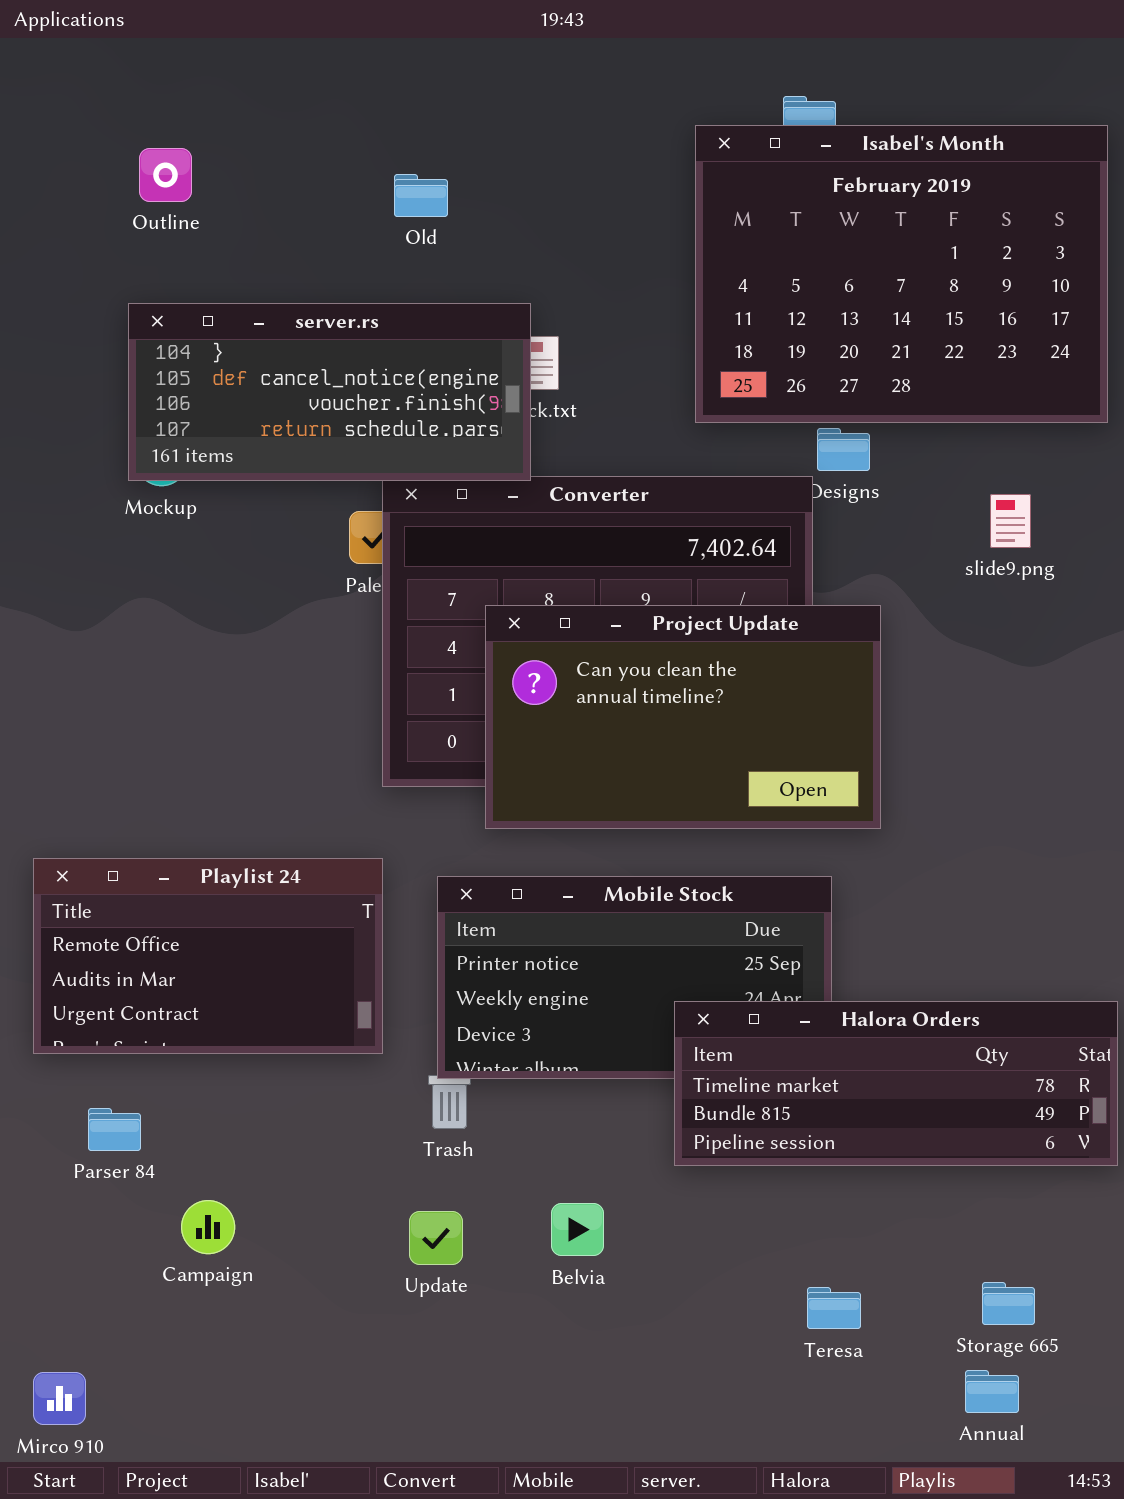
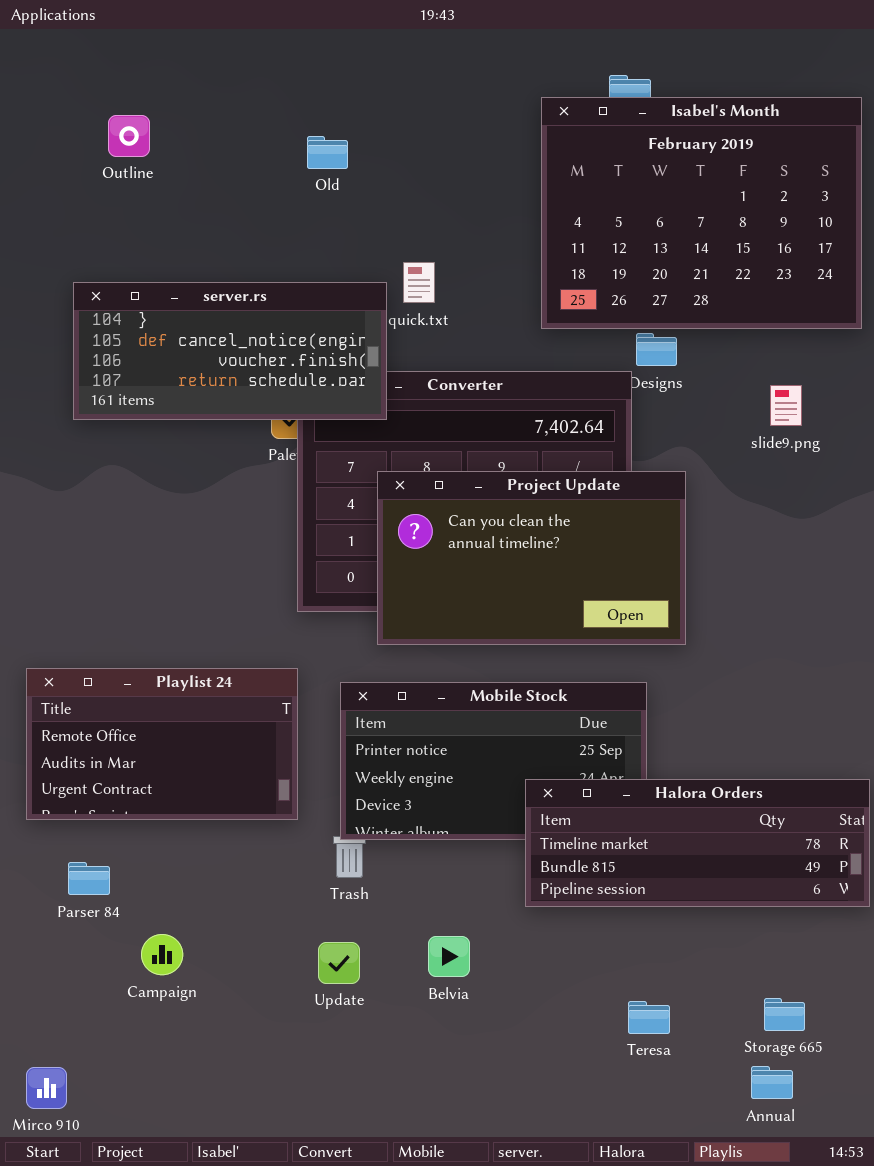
server.rs: [128,303,531,481] -> [73,282,387,420], moved

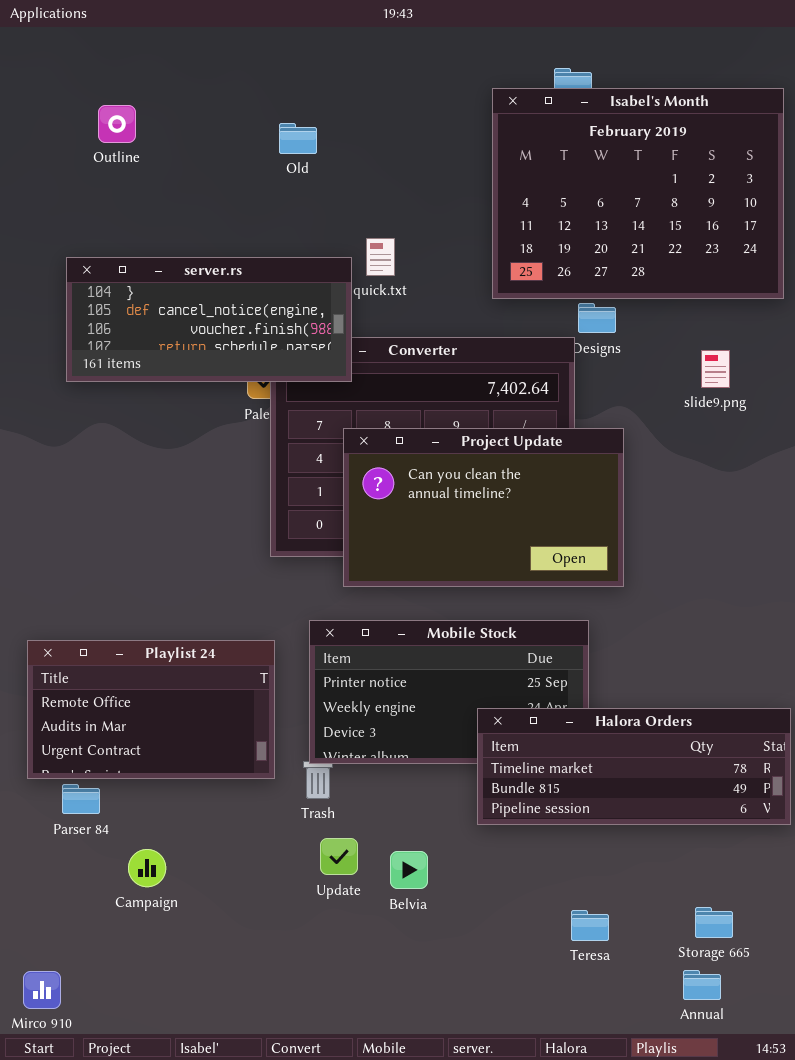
Playlist 24: [26,668,298,820] -> [27,640,275,779], moved
Update: [318,942,360,984] -> [320,838,358,875], moved

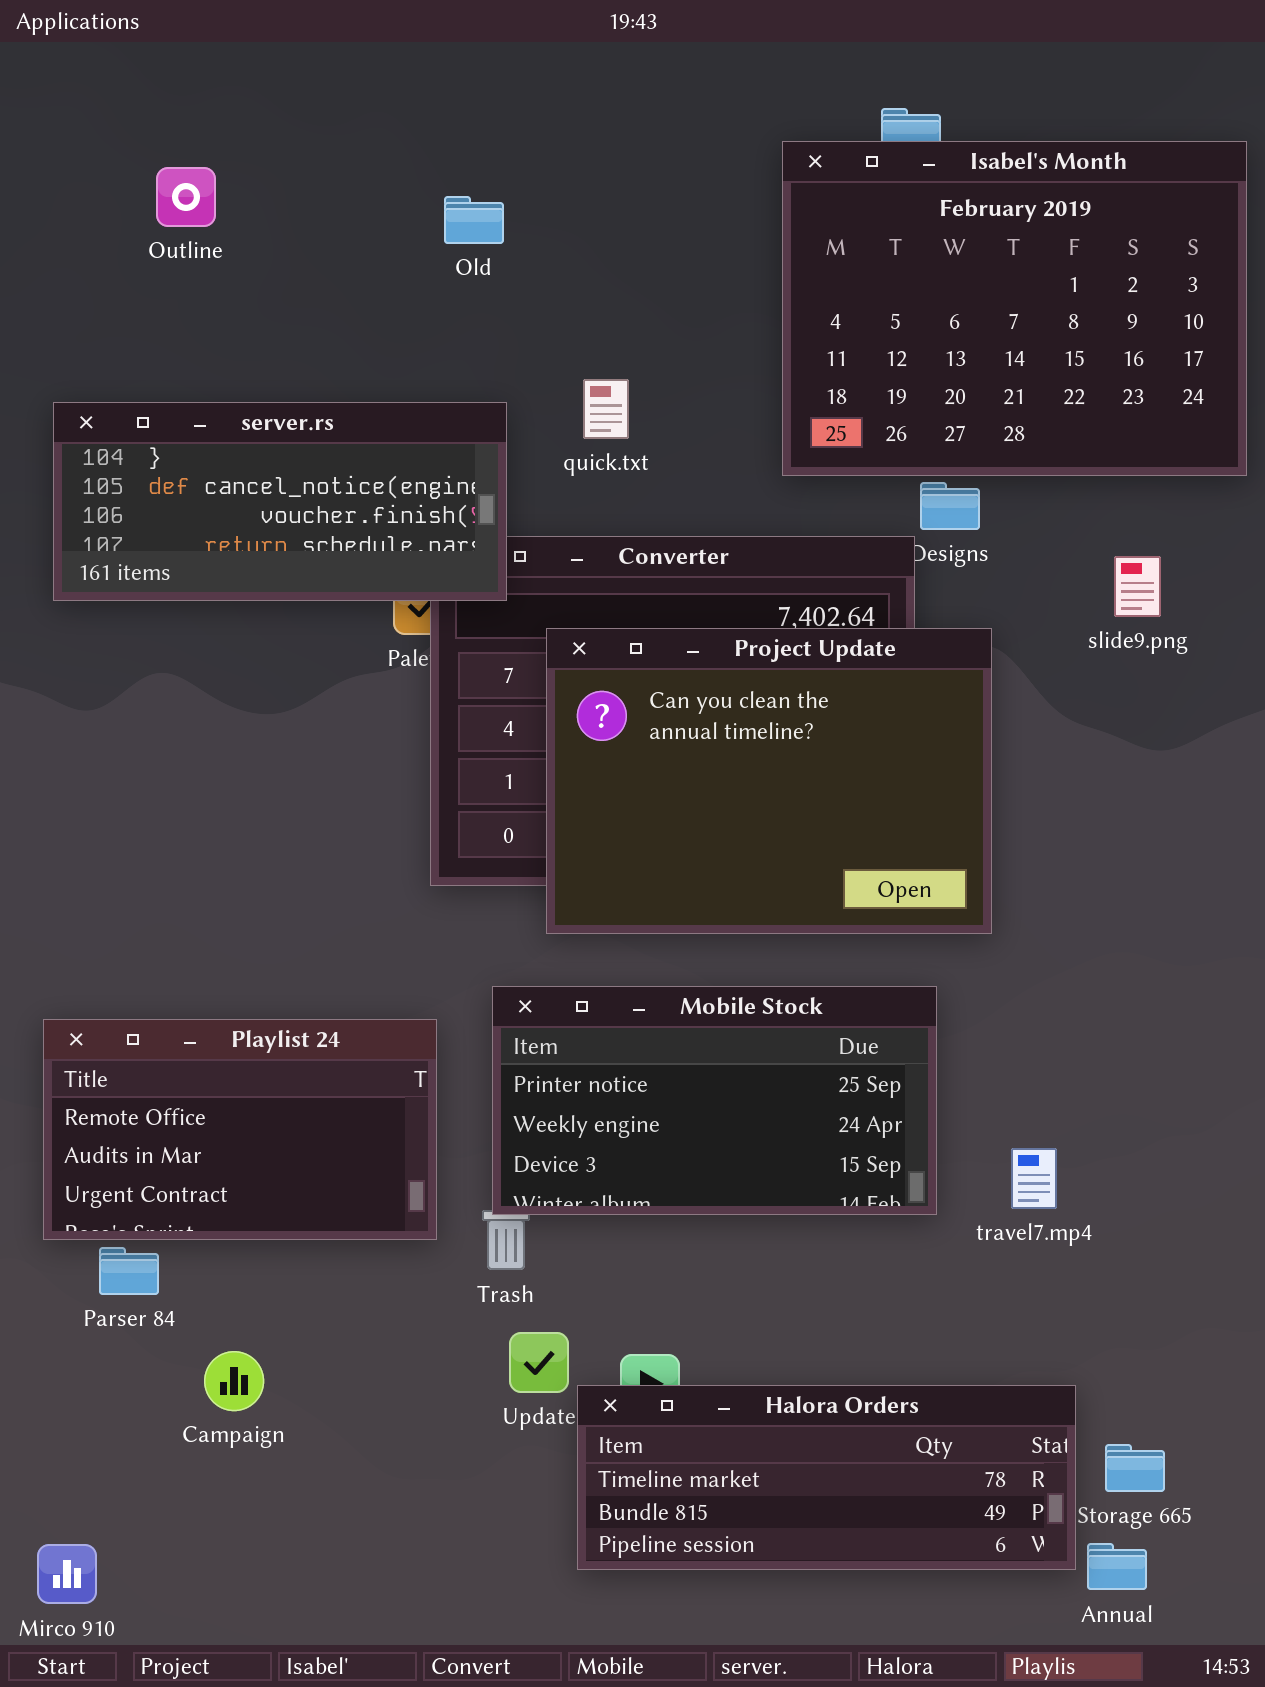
server.rs: [66,257,352,382] -> [53,402,507,601], moved
Project Update: [343,428,624,587] -> [546,628,992,934], resized
Halora Orders: [477,708,791,825] -> [577,1385,1076,1570], moved

